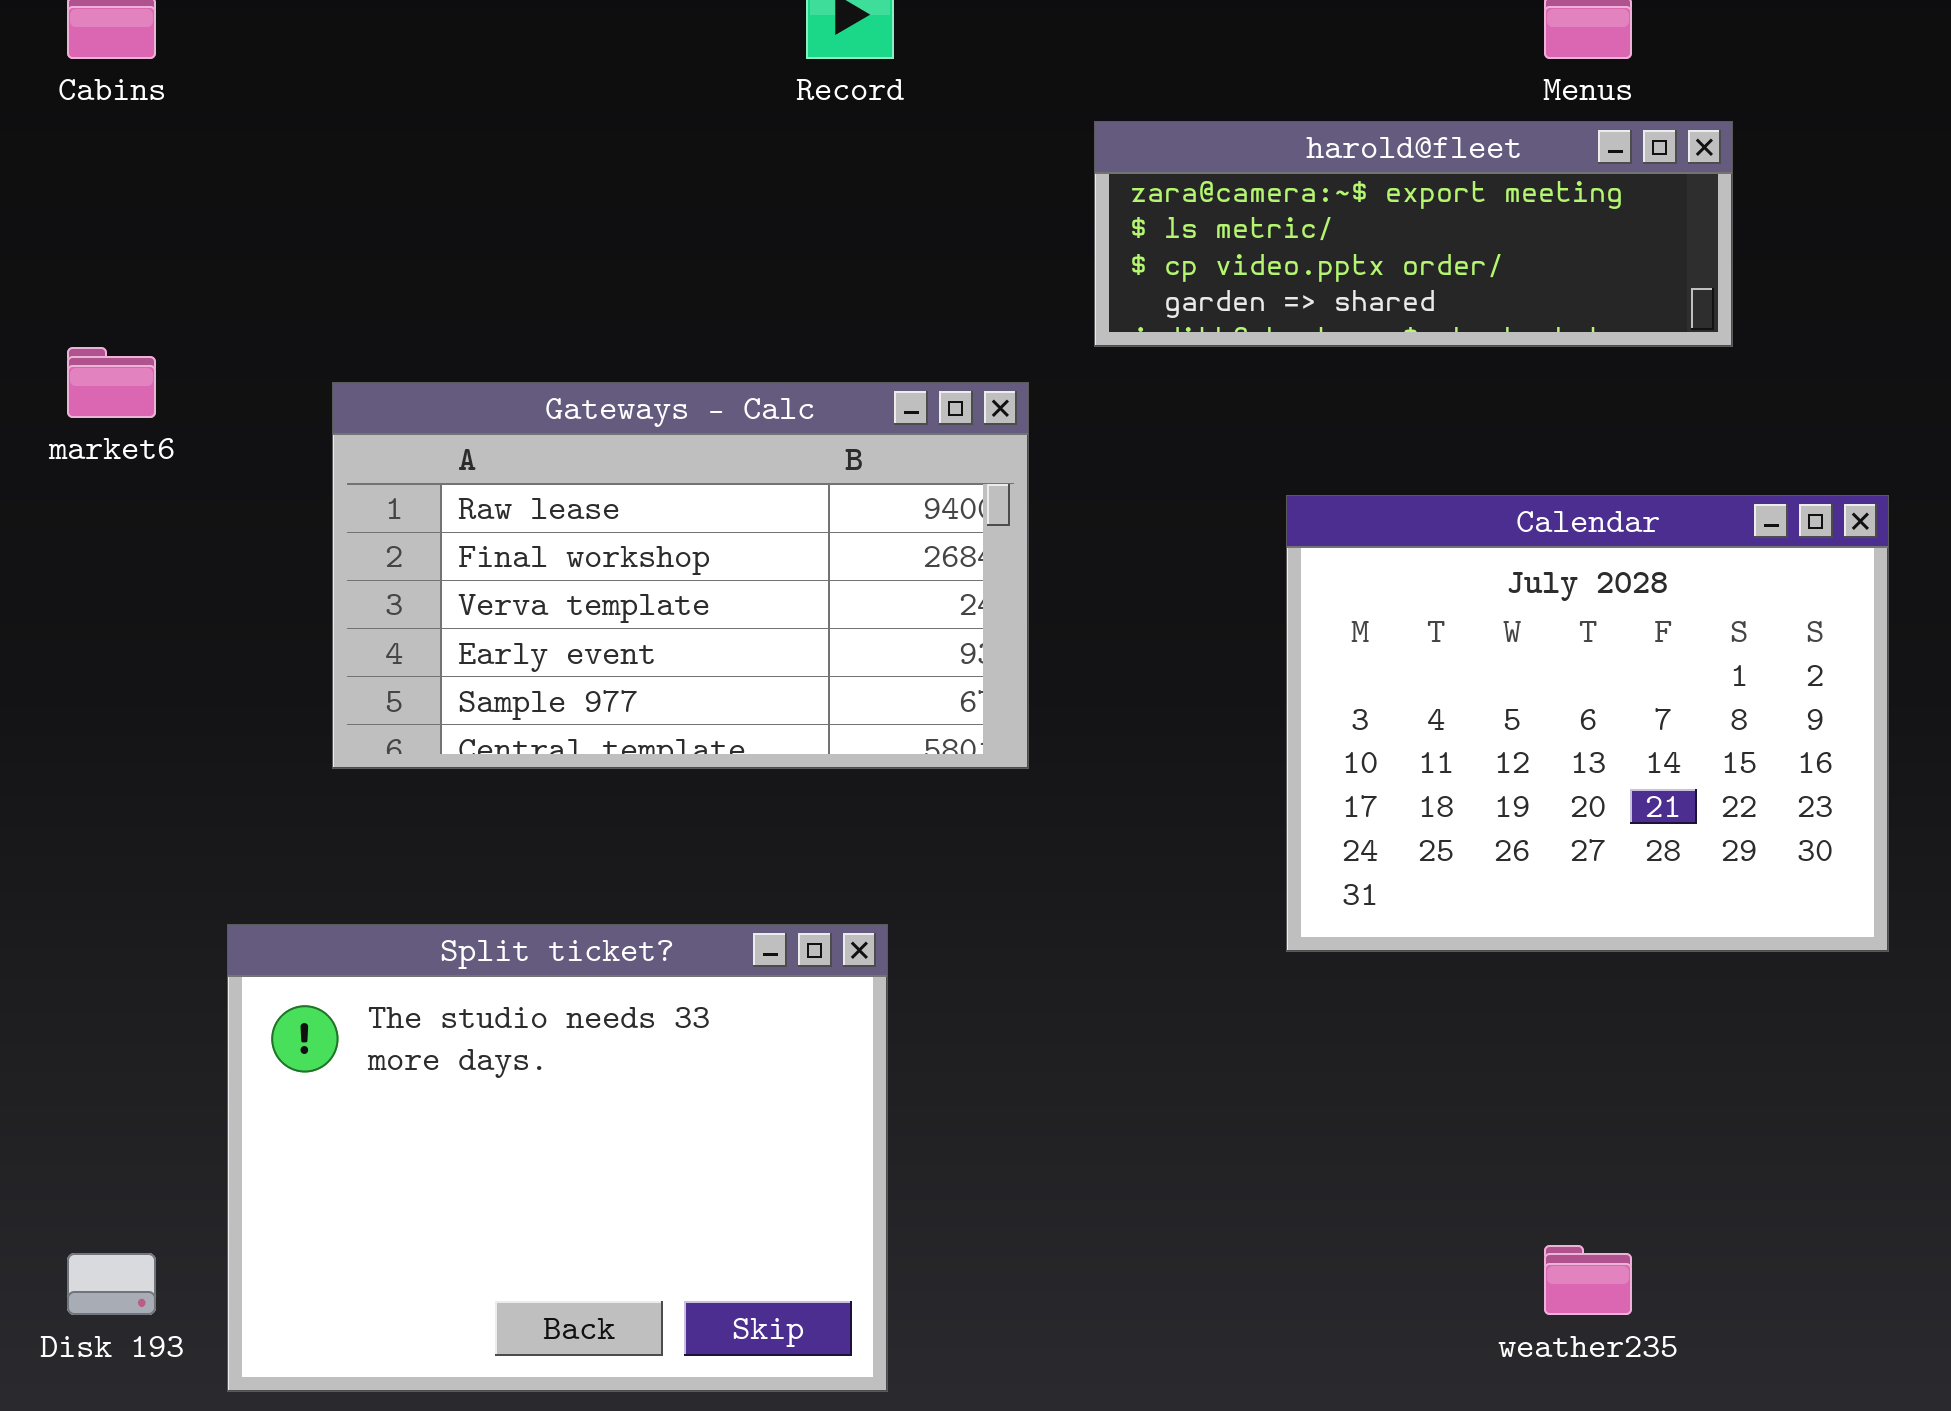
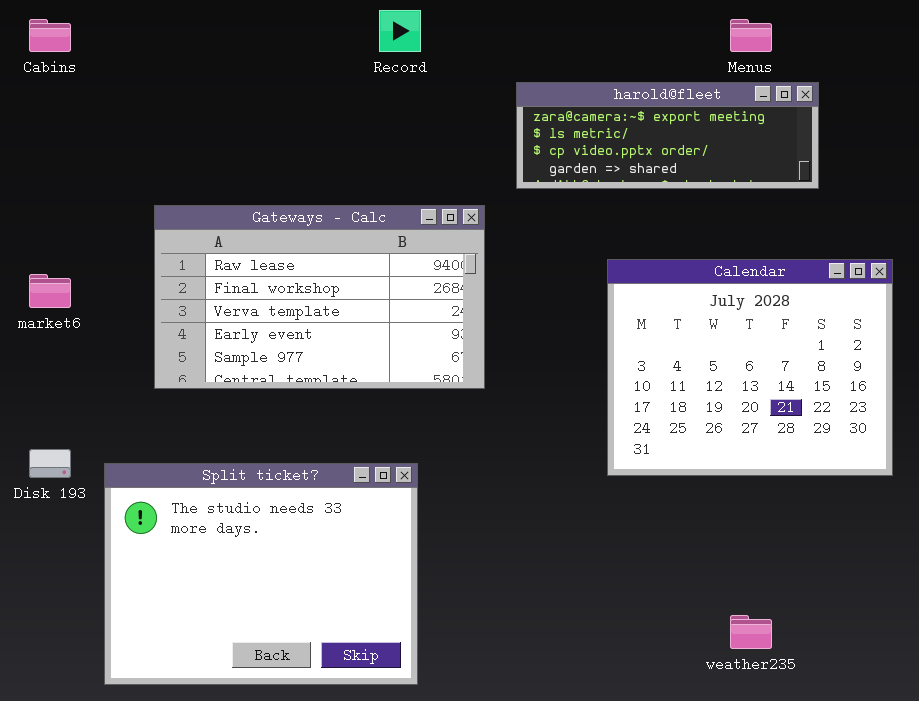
market6: [67,347,156,418] -> [29,274,71,308], moved
Disk 193: [67,1253,156,1315] -> [29,449,71,478], moved

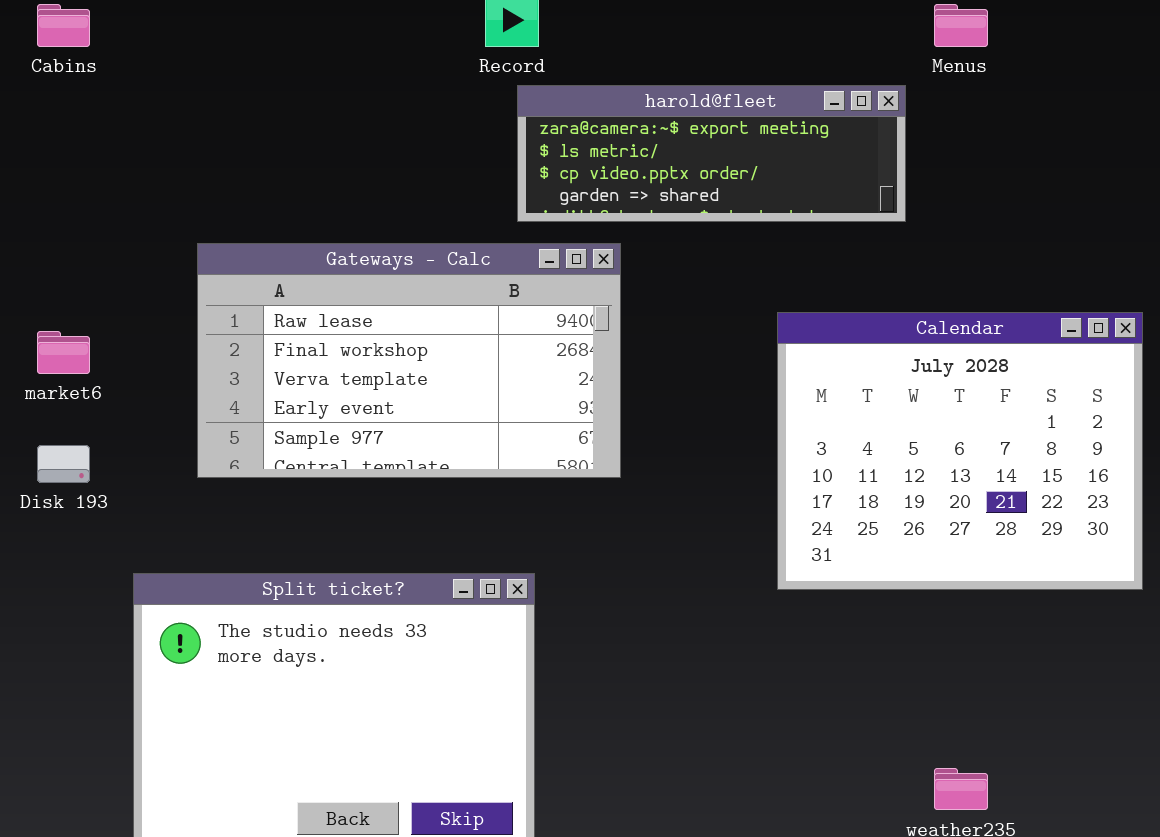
harold@fleet: [516,82,819,189] -> [517,85,906,222], moved
Disk 193: [29,449,71,478] -> [37,445,90,483], moved

